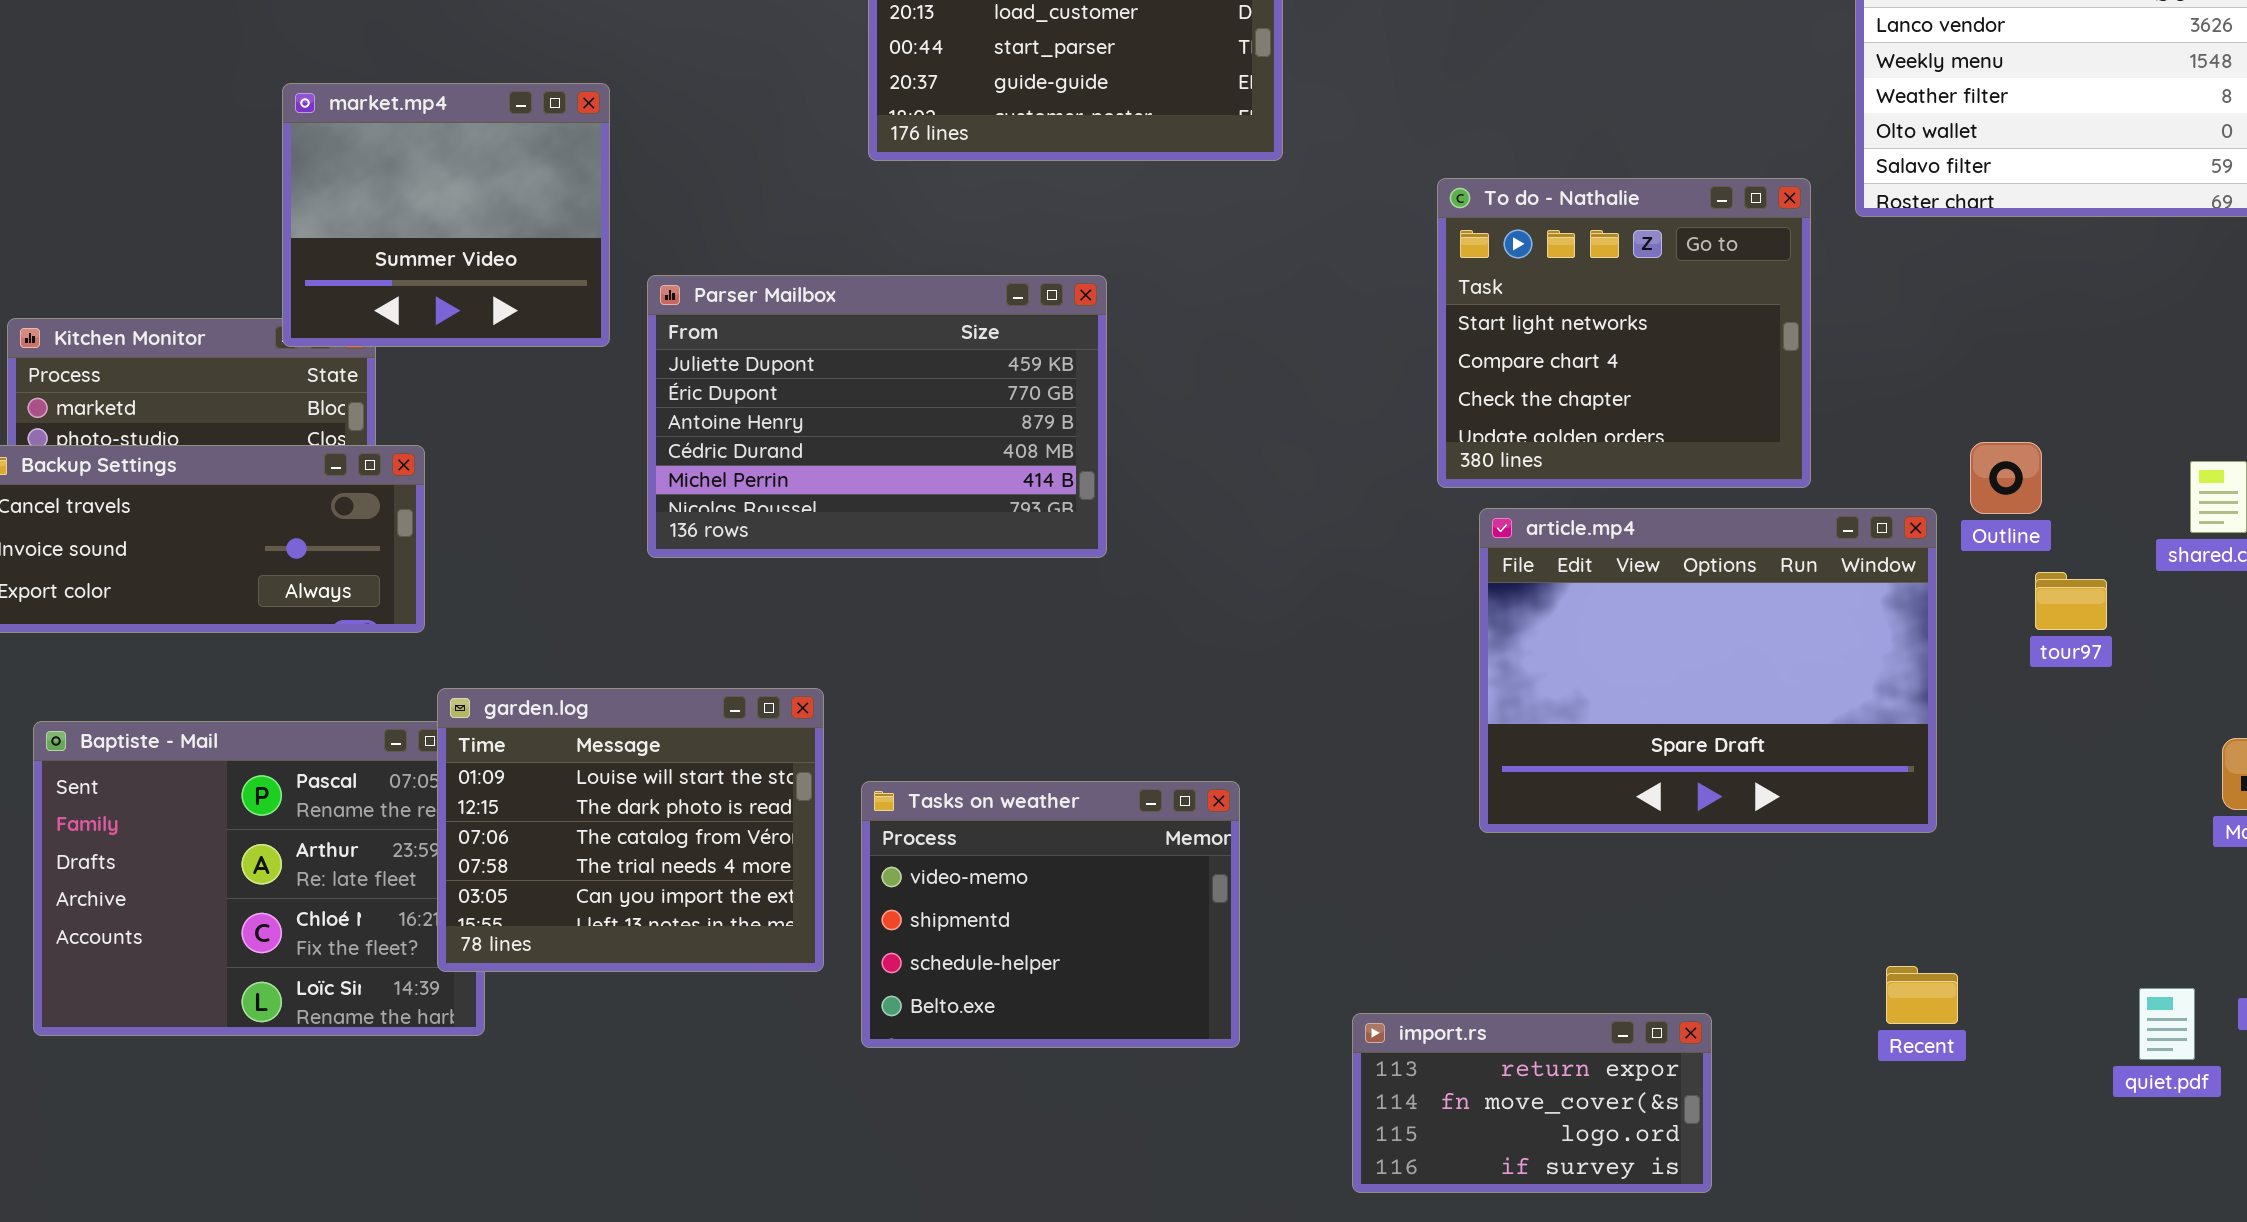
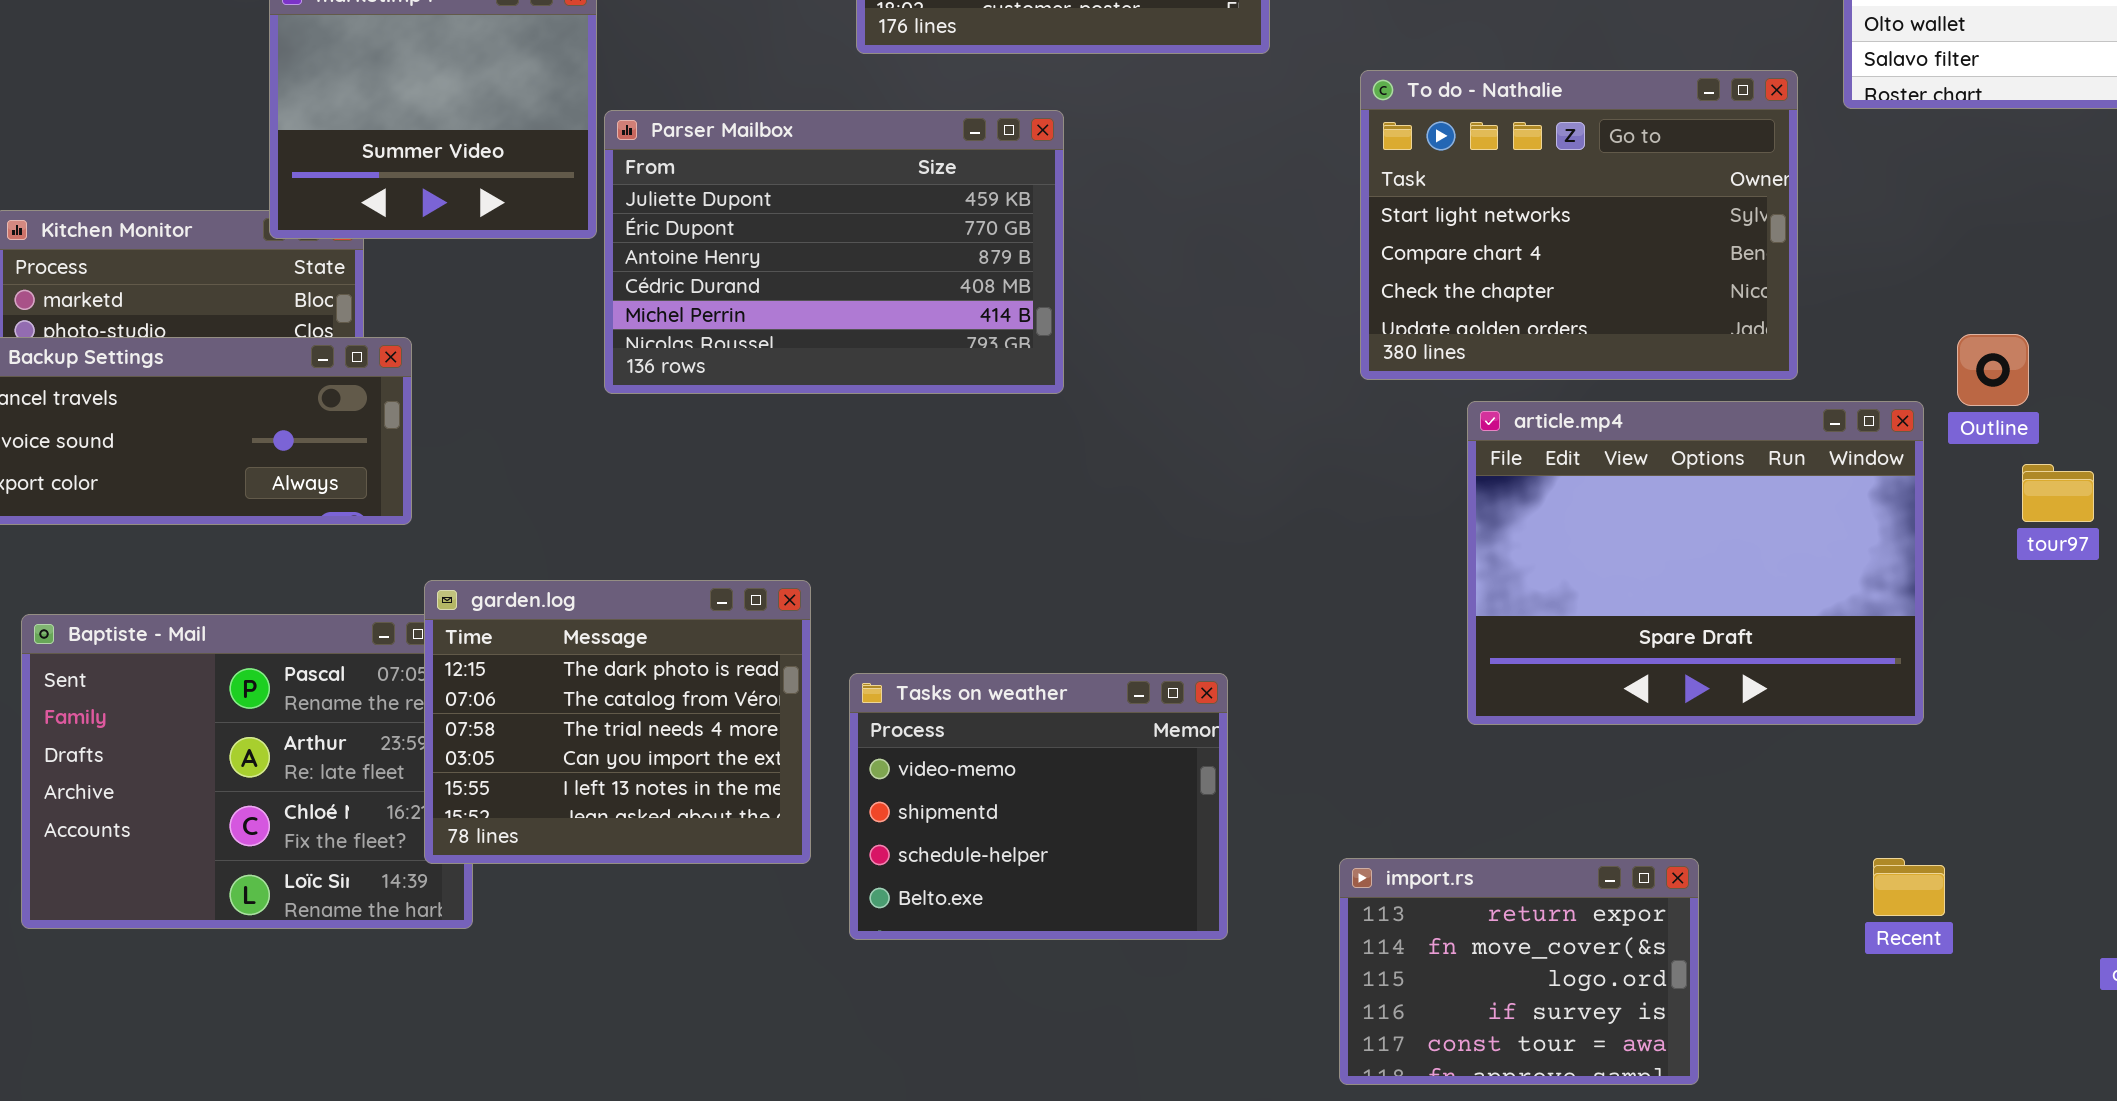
To do - Nathalie: [1437,178,1811,488] -> [1360,70,1798,380], resized
Parser Mailbox: [647,275,1107,558] -> [604,110,1064,394], moved
garden.log: [437,688,824,972] -> [424,580,811,864], scrolled down 1 row
import.rs: [1352,1013,1712,1193] -> [1339,858,1699,1085], resized

